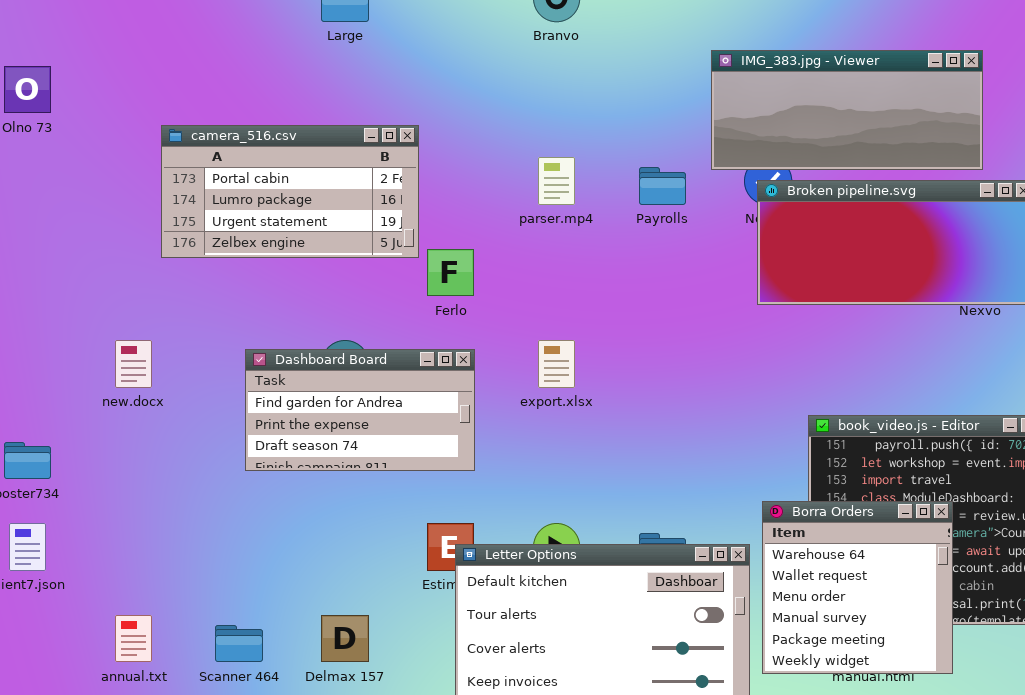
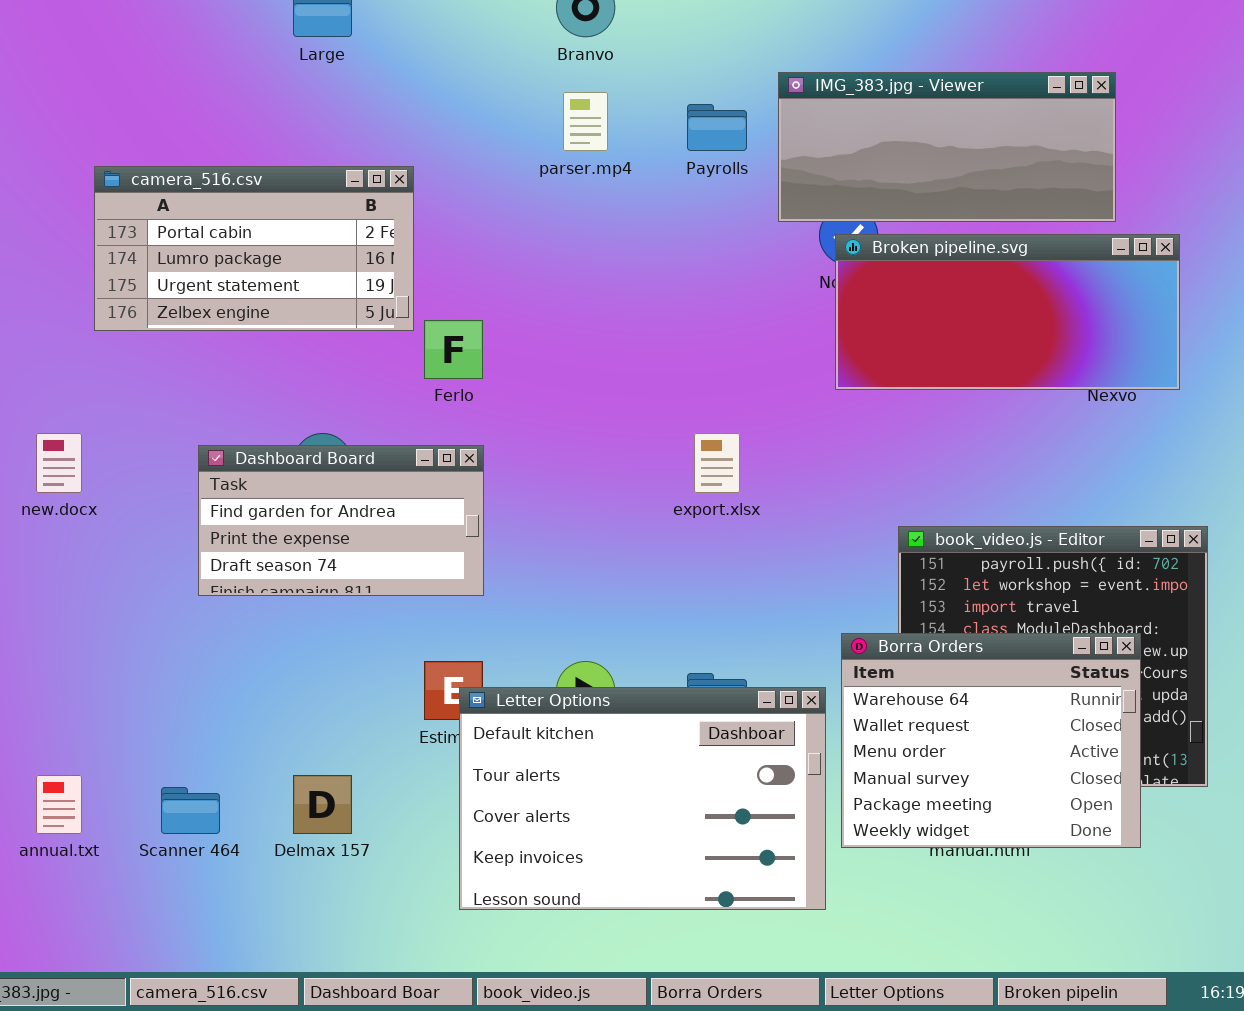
parser.mp4: [538,157,575,205] -> [563,92,608,151], moved
Payrolls: [639,167,686,205] -> [687,104,747,151], moved
export.xlsx: [538,340,575,388] -> [694,433,740,493], moved
Borra Orders: [762,501,953,674] -> [841,633,1141,848], resized

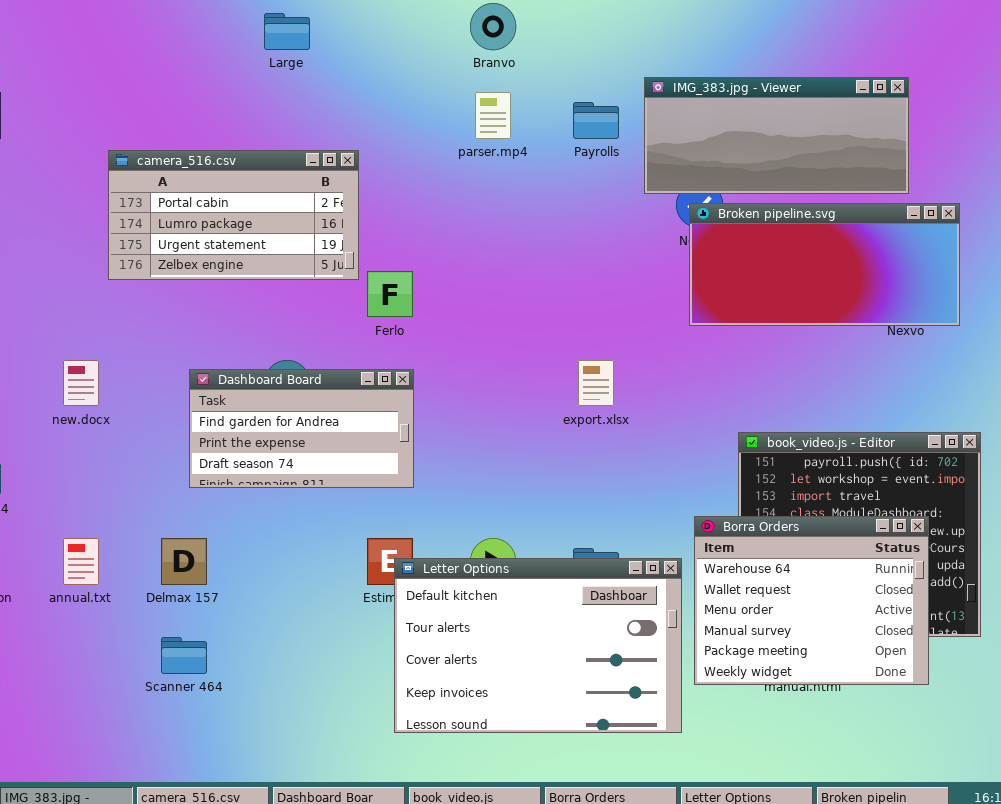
annual.txt: [36,775,82,834] -> [63,538,99,585], moved
Delmax 157: [293,775,352,834] -> [161,538,207,585], moved

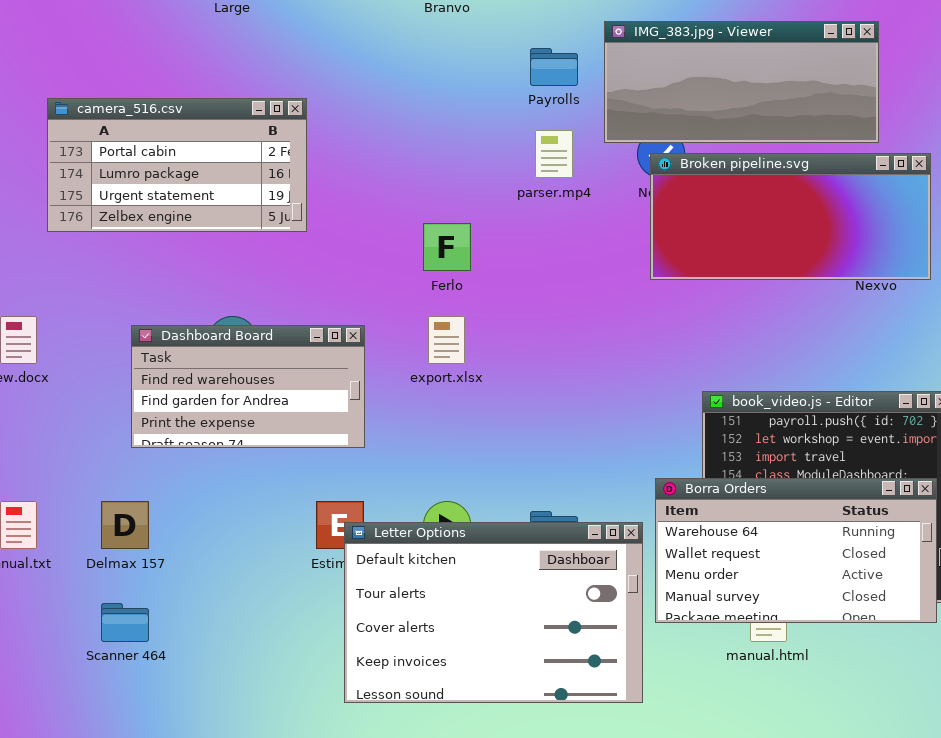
parser.mp4: [475,92,511,139] -> [535,130,573,178], moved
Ferlo: [367,271,413,317] -> [423,223,471,271], moved
export.xlsx: [578,360,614,406] -> [428,316,465,364], moved
Dashboard Board: [189,369,414,488] -> [131,325,365,448], scrolled up 1 row
Borra Orders: [694,516,929,685] -> [655,478,937,623], resized

